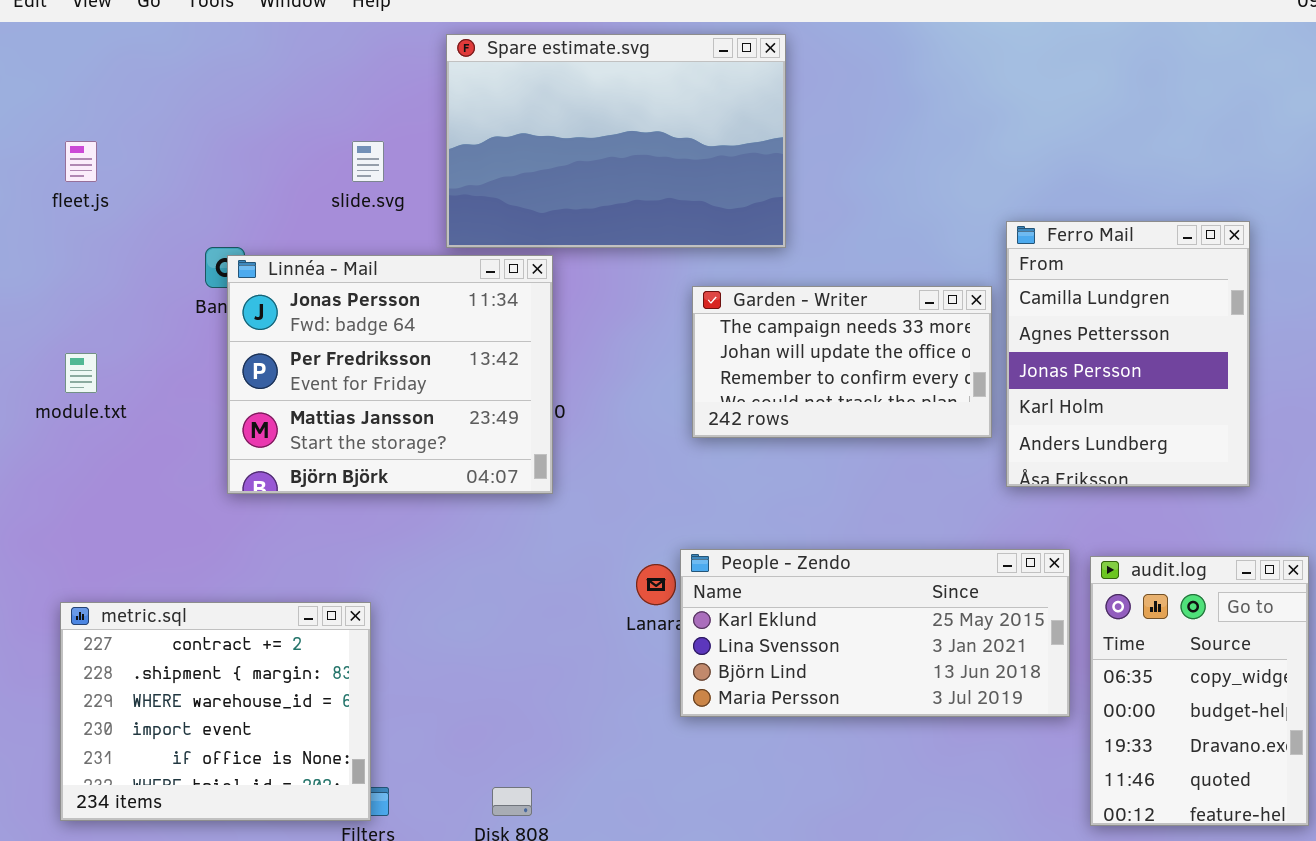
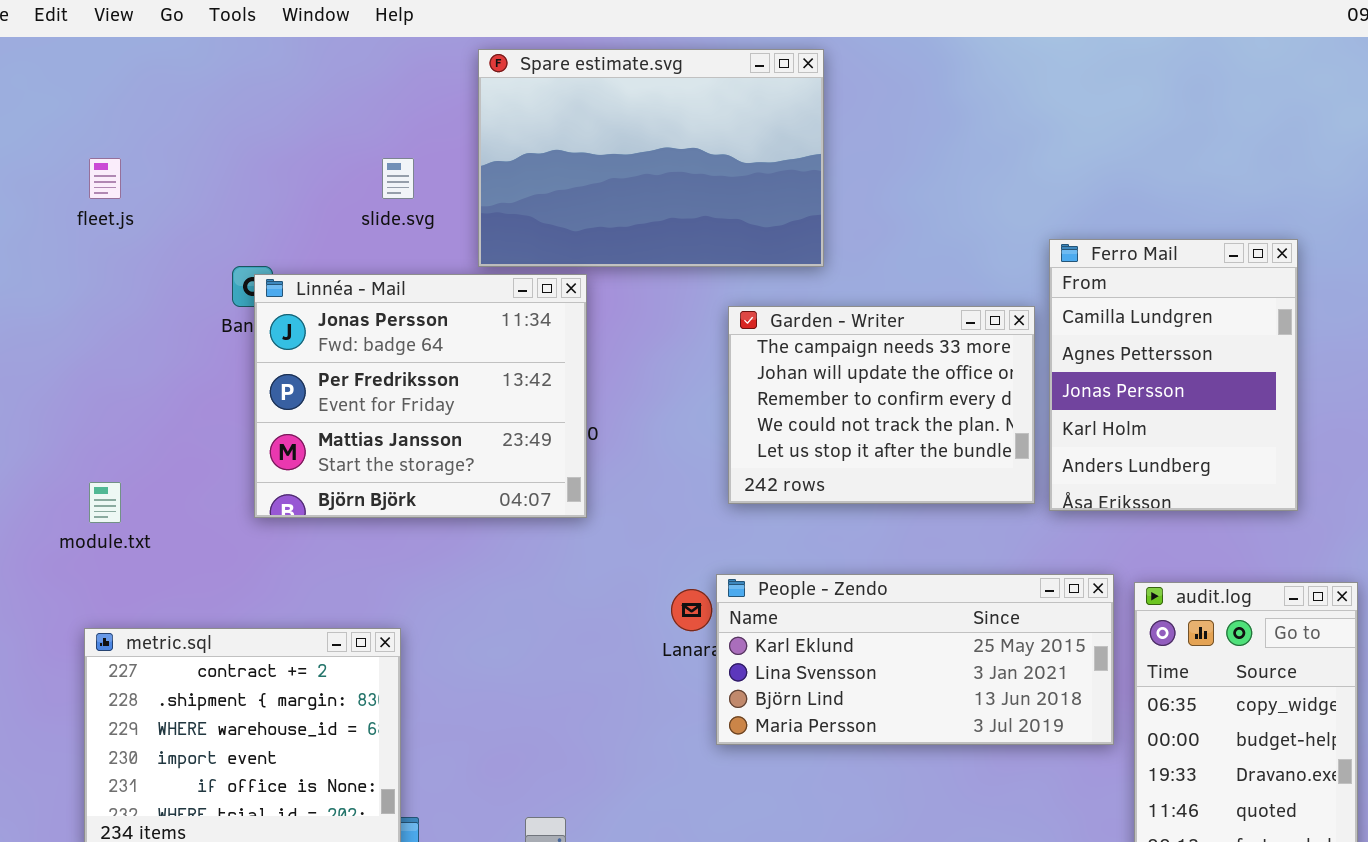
Garden - Writer: [692,286,992,438] -> [728,306,1035,504], resized
module.txt: [65,353,97,393] -> [89,482,121,523], moved

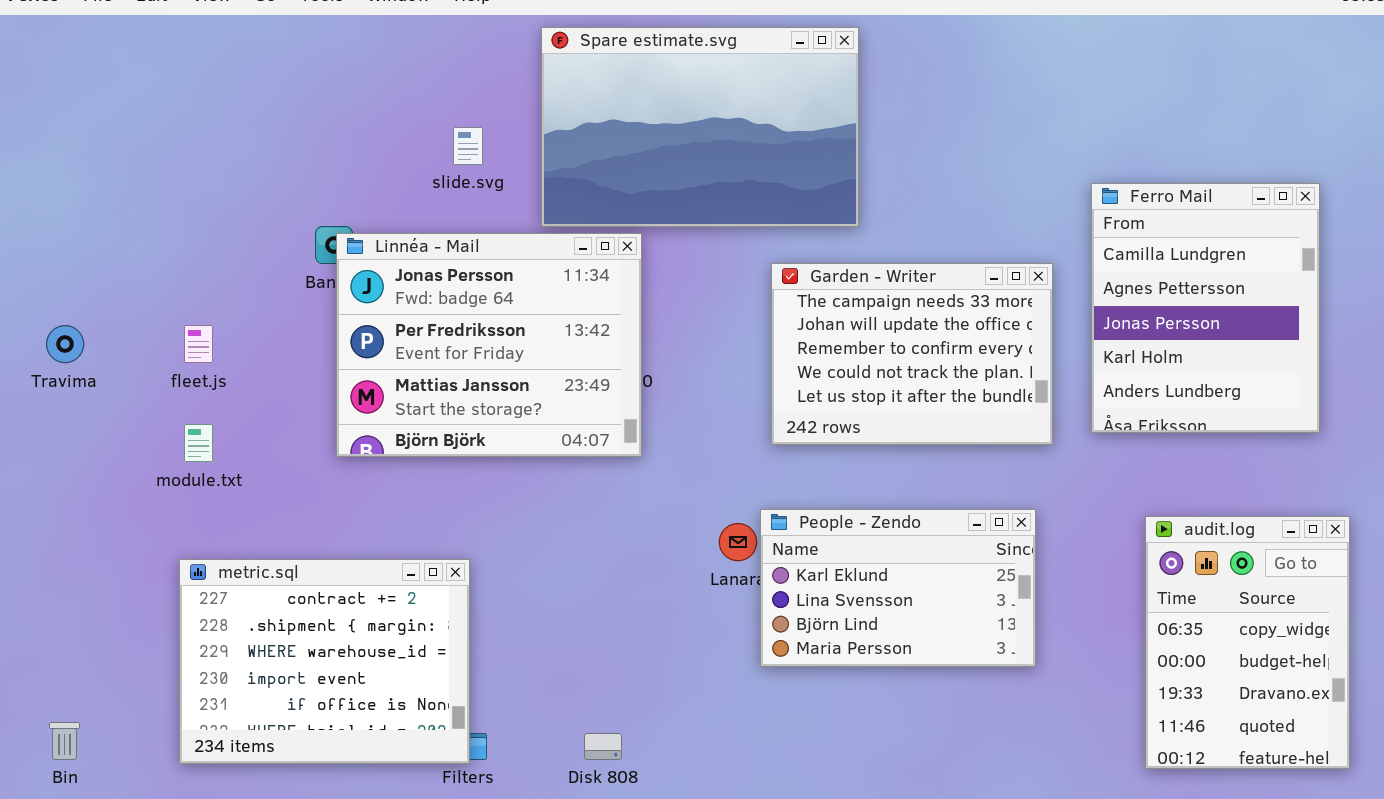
fleet.js: [89,158,121,199] -> [184,325,213,363], moved
Ferro Mail: [1049,239,1298,511] -> [1091,183,1320,433], moved
People - Zendo: [716,574,1114,745] -> [760,509,1036,667], resized

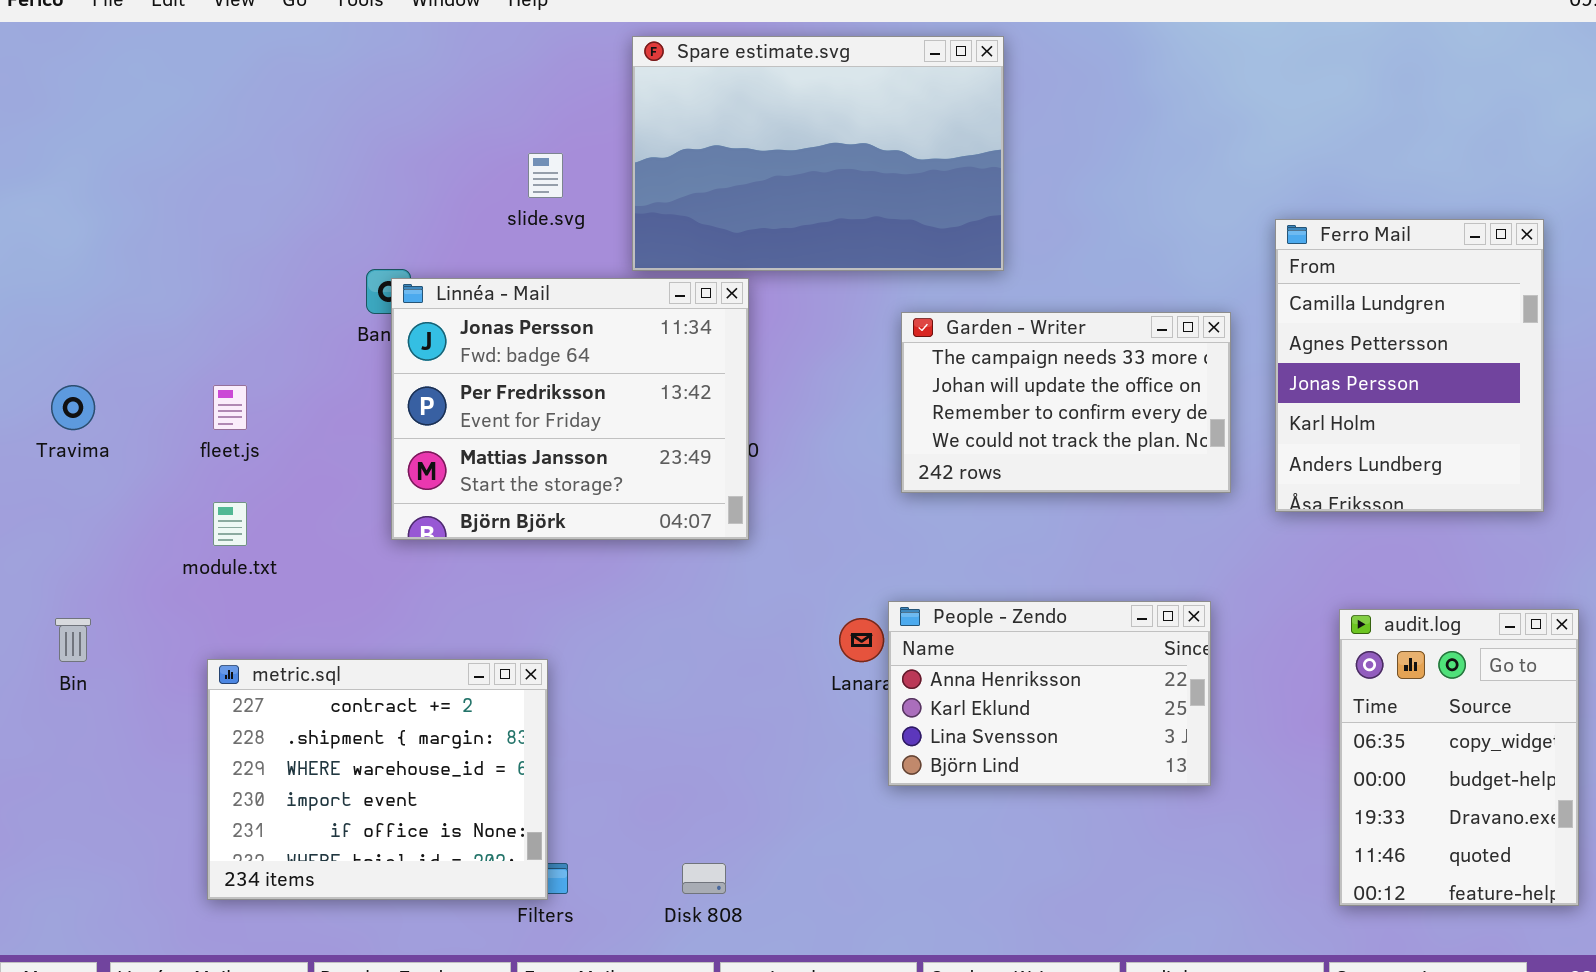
Garden - Writer: [771,263,1053,445] -> [901,312,1231,493], resized
People - Zendo: [760,509,1036,667] -> [888,601,1211,786], scrolled up 1 row
Bin: [49,722,80,760] -> [55,618,91,662], moved

